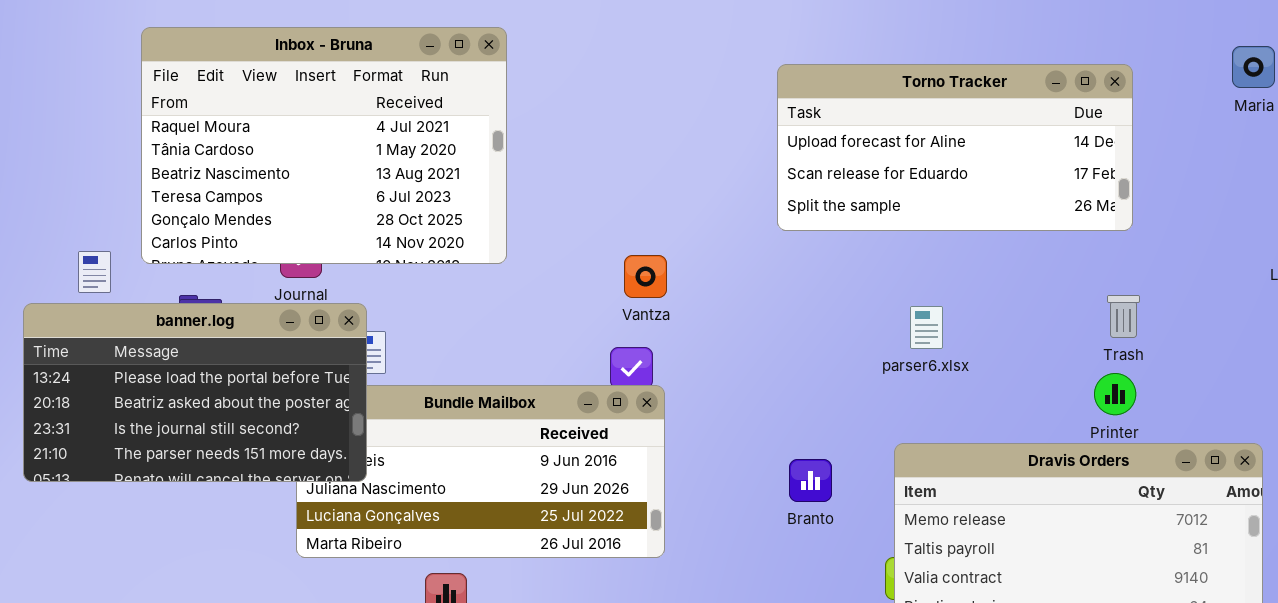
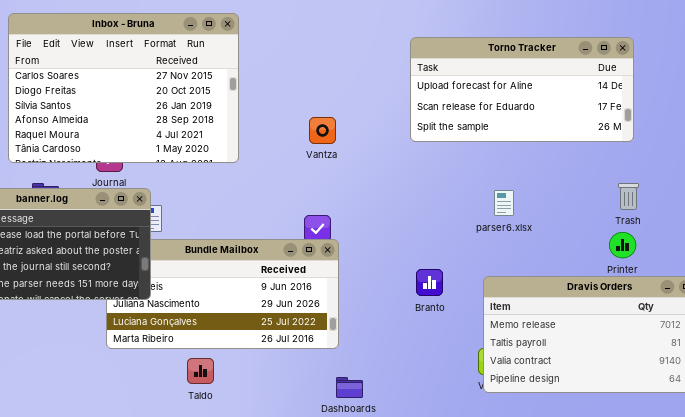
Inbox - Bruna: [141,27,507,264] -> [8,13,239,163], scrolled up 4 rows
Vantza: [624,255,667,298] -> [309,117,336,144], moved
Branto: [789,459,832,502] -> [416,269,443,296], moved

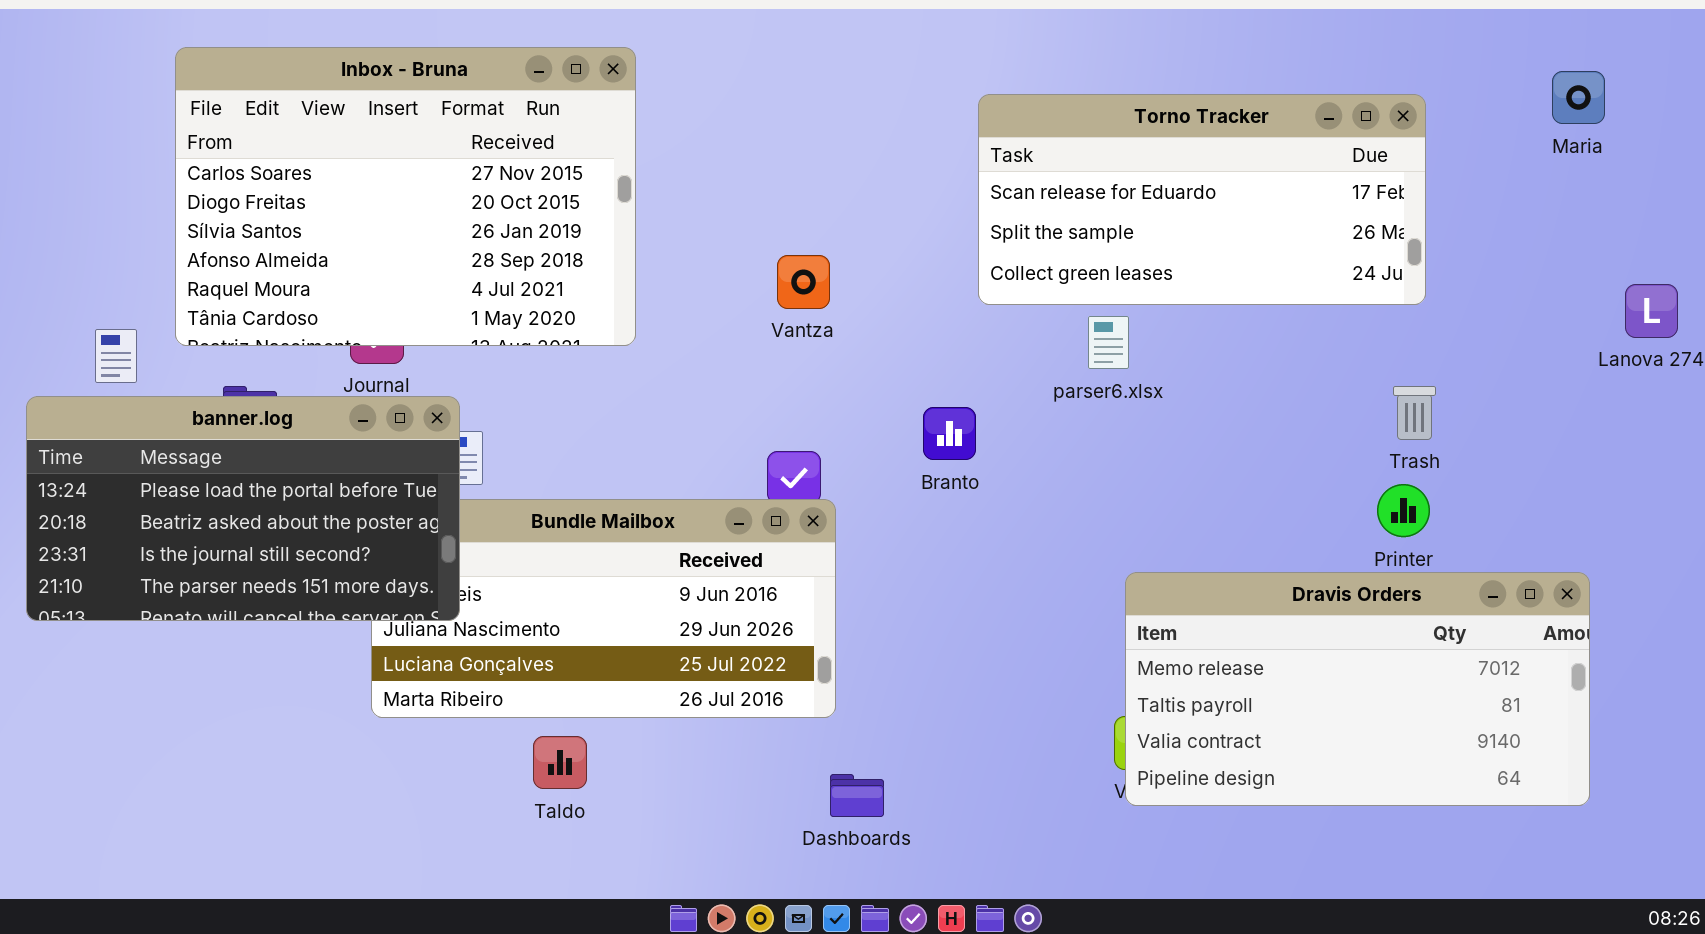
Torno Tracker: [410,37,634,142] -> [978,94,1426,305], scrolled down 1 row
parser6.xlsx: [494,190,514,216] -> [1088,316,1129,369], moved
Branto: [416,269,443,296] -> [923,407,976,460], moved

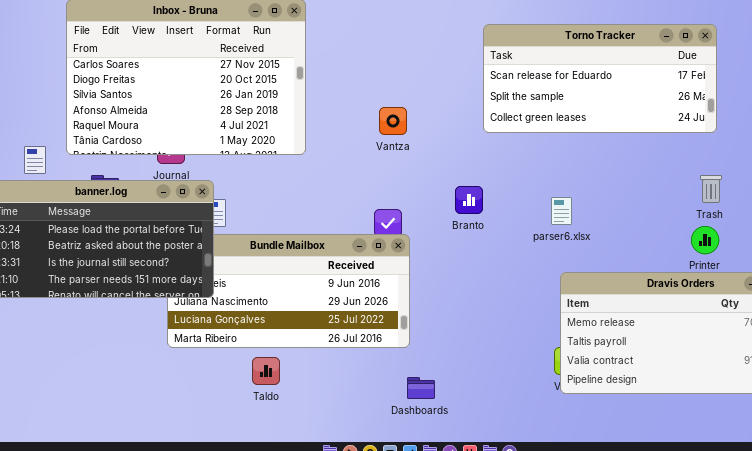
parser6.xlsx: [1088,316,1129,369] -> [551,197,572,225], moved

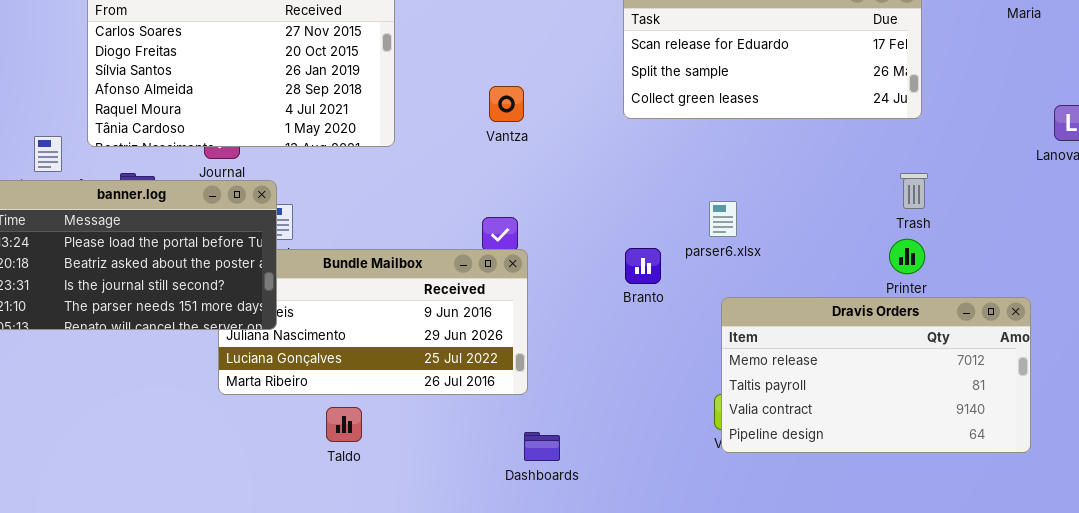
Branto: [455,186,483,214] -> [625,248,661,284], moved

